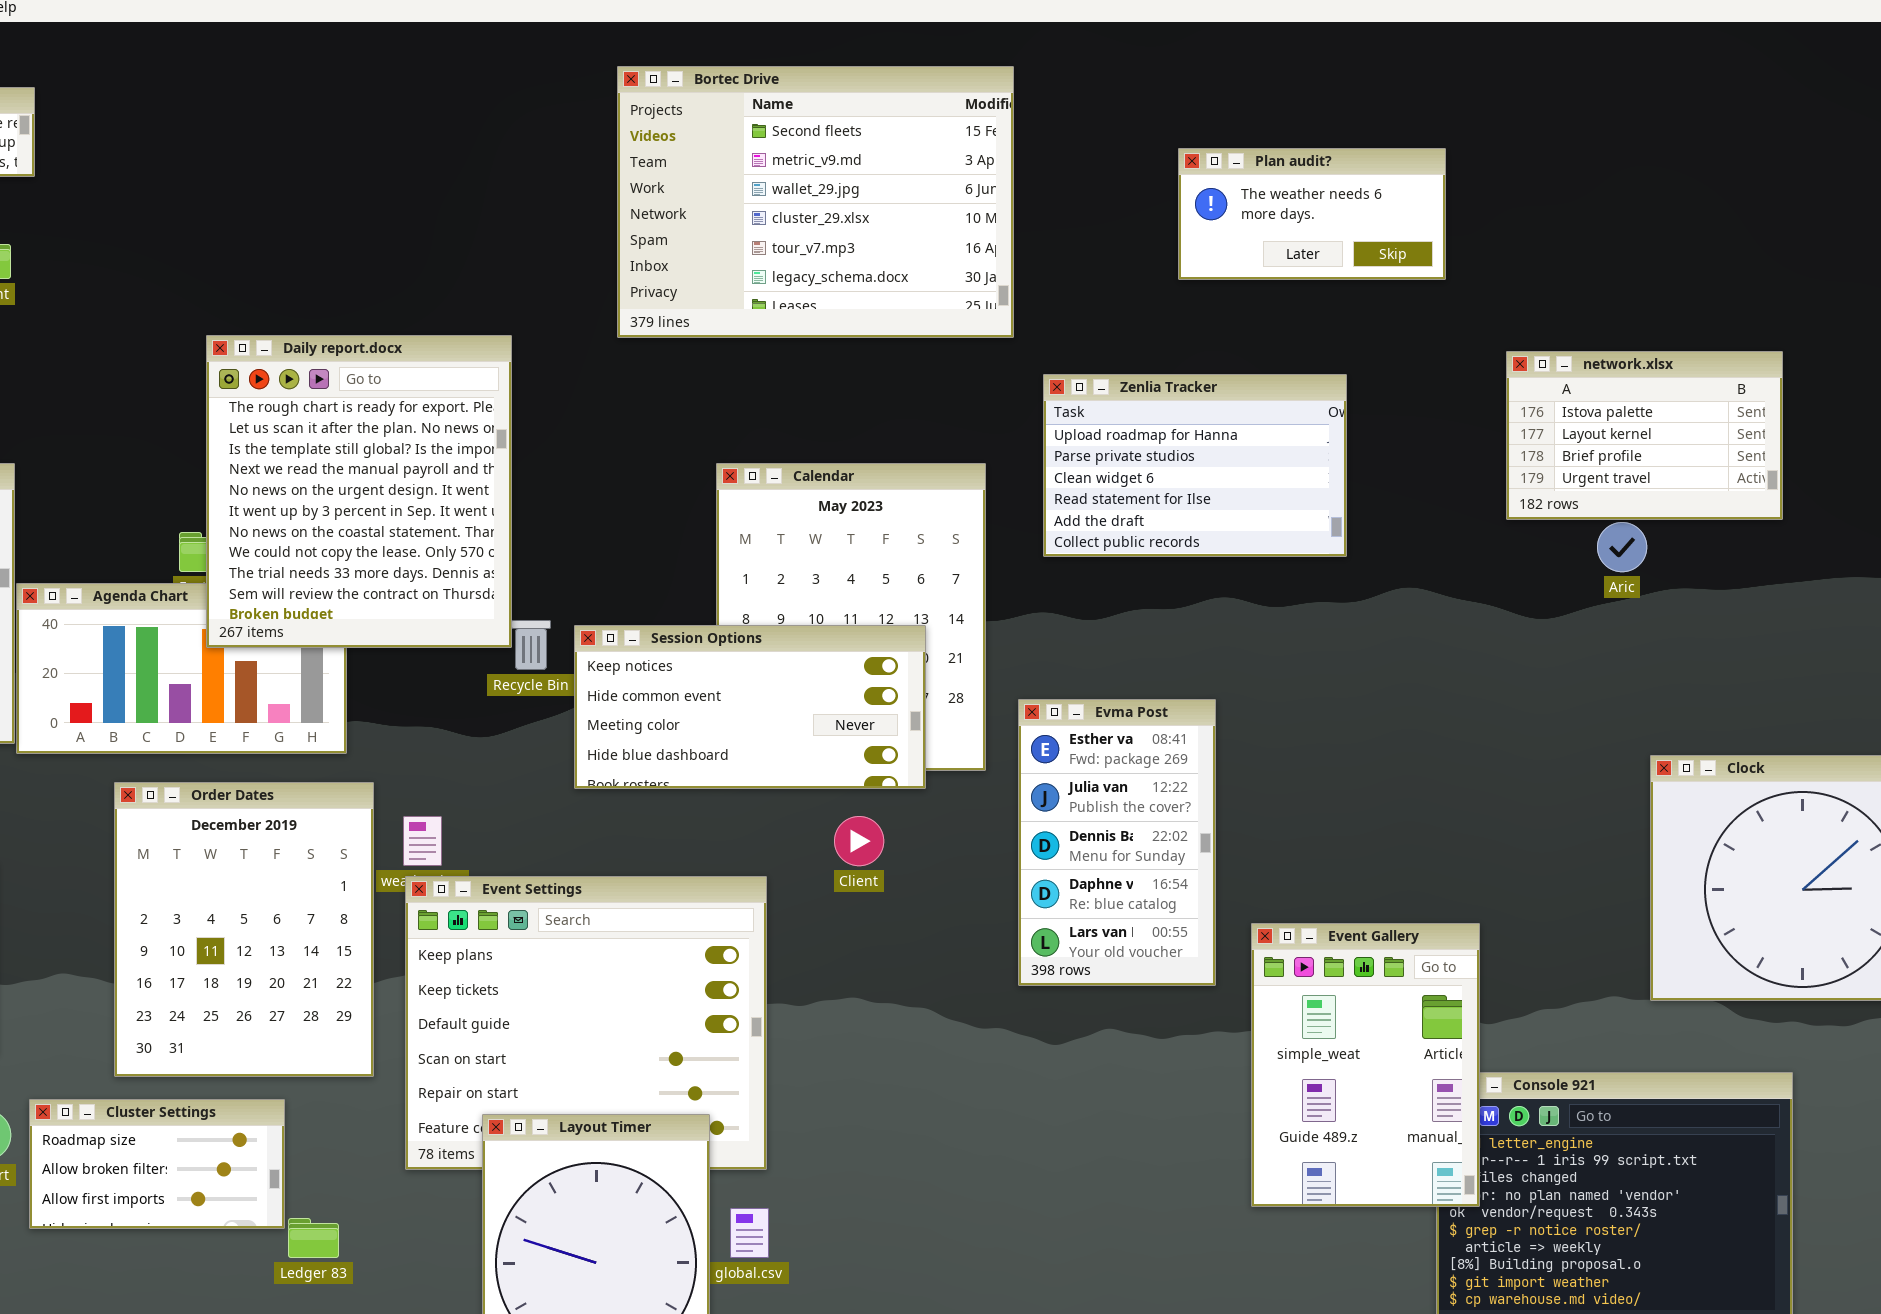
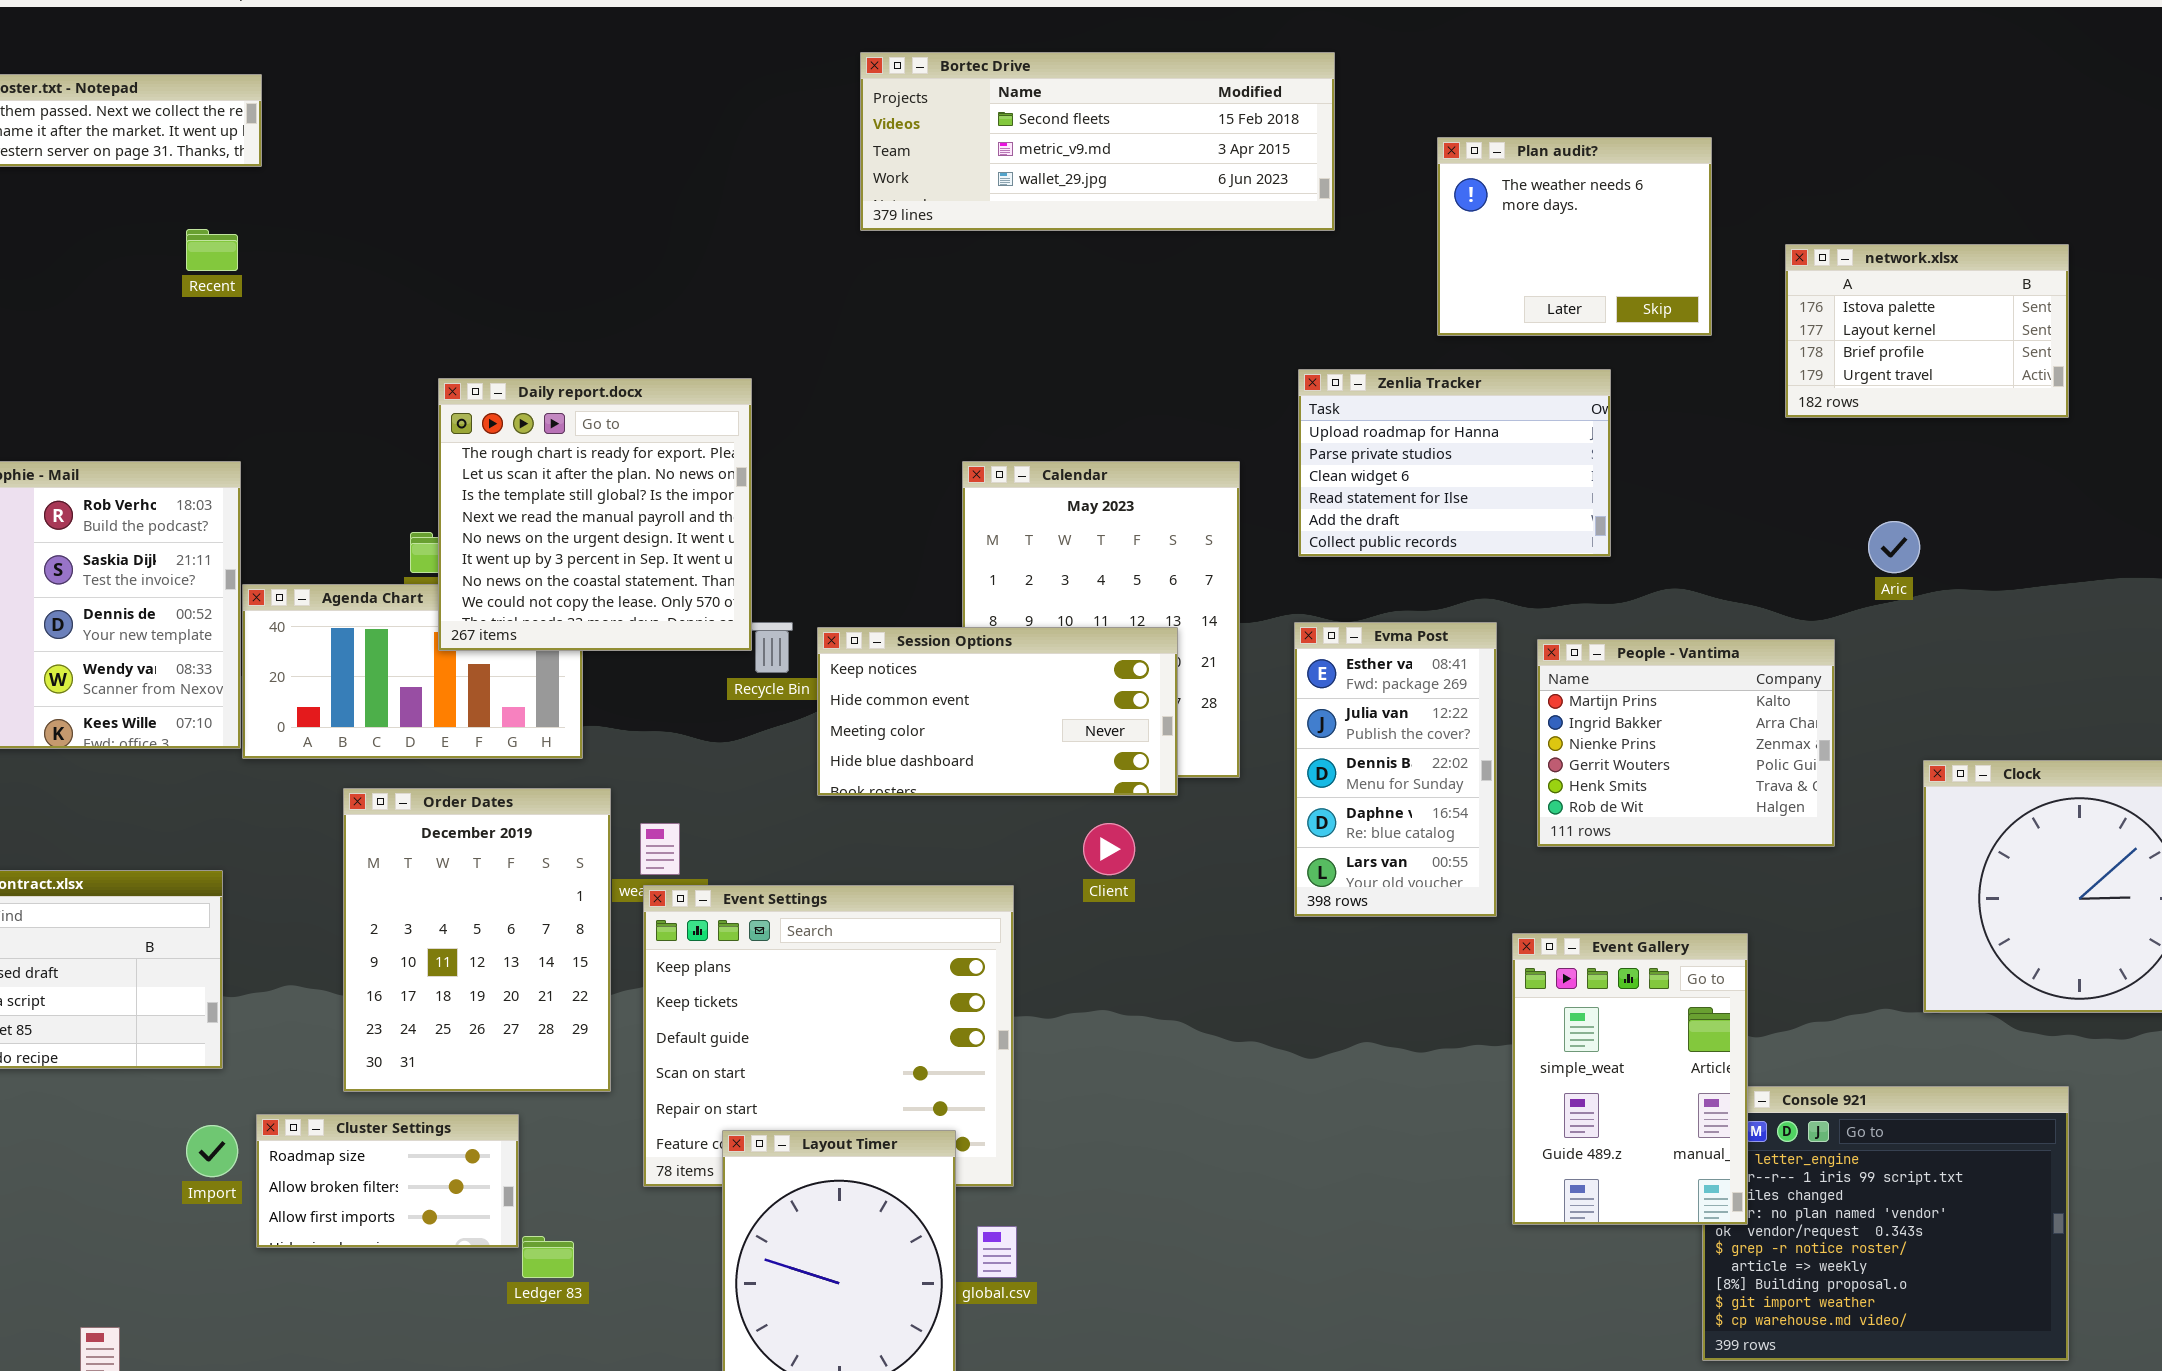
Bortec Drive: [617,66,1014,338] -> [860,52,1335,231], resized
Plan audit?: [1178,148,1446,280] -> [1437,137,1712,336], resized
Daily report.docx: [206,335,512,648] -> [438,378,752,651], resized
network.xlsx: [1506,351,1783,520] -> [1785,244,2069,418], moved
People - Vantima: none -> [1537,639,1835,847], opened
Evma Post: [1018,699,1216,986] -> [1294,622,1497,917], moved

